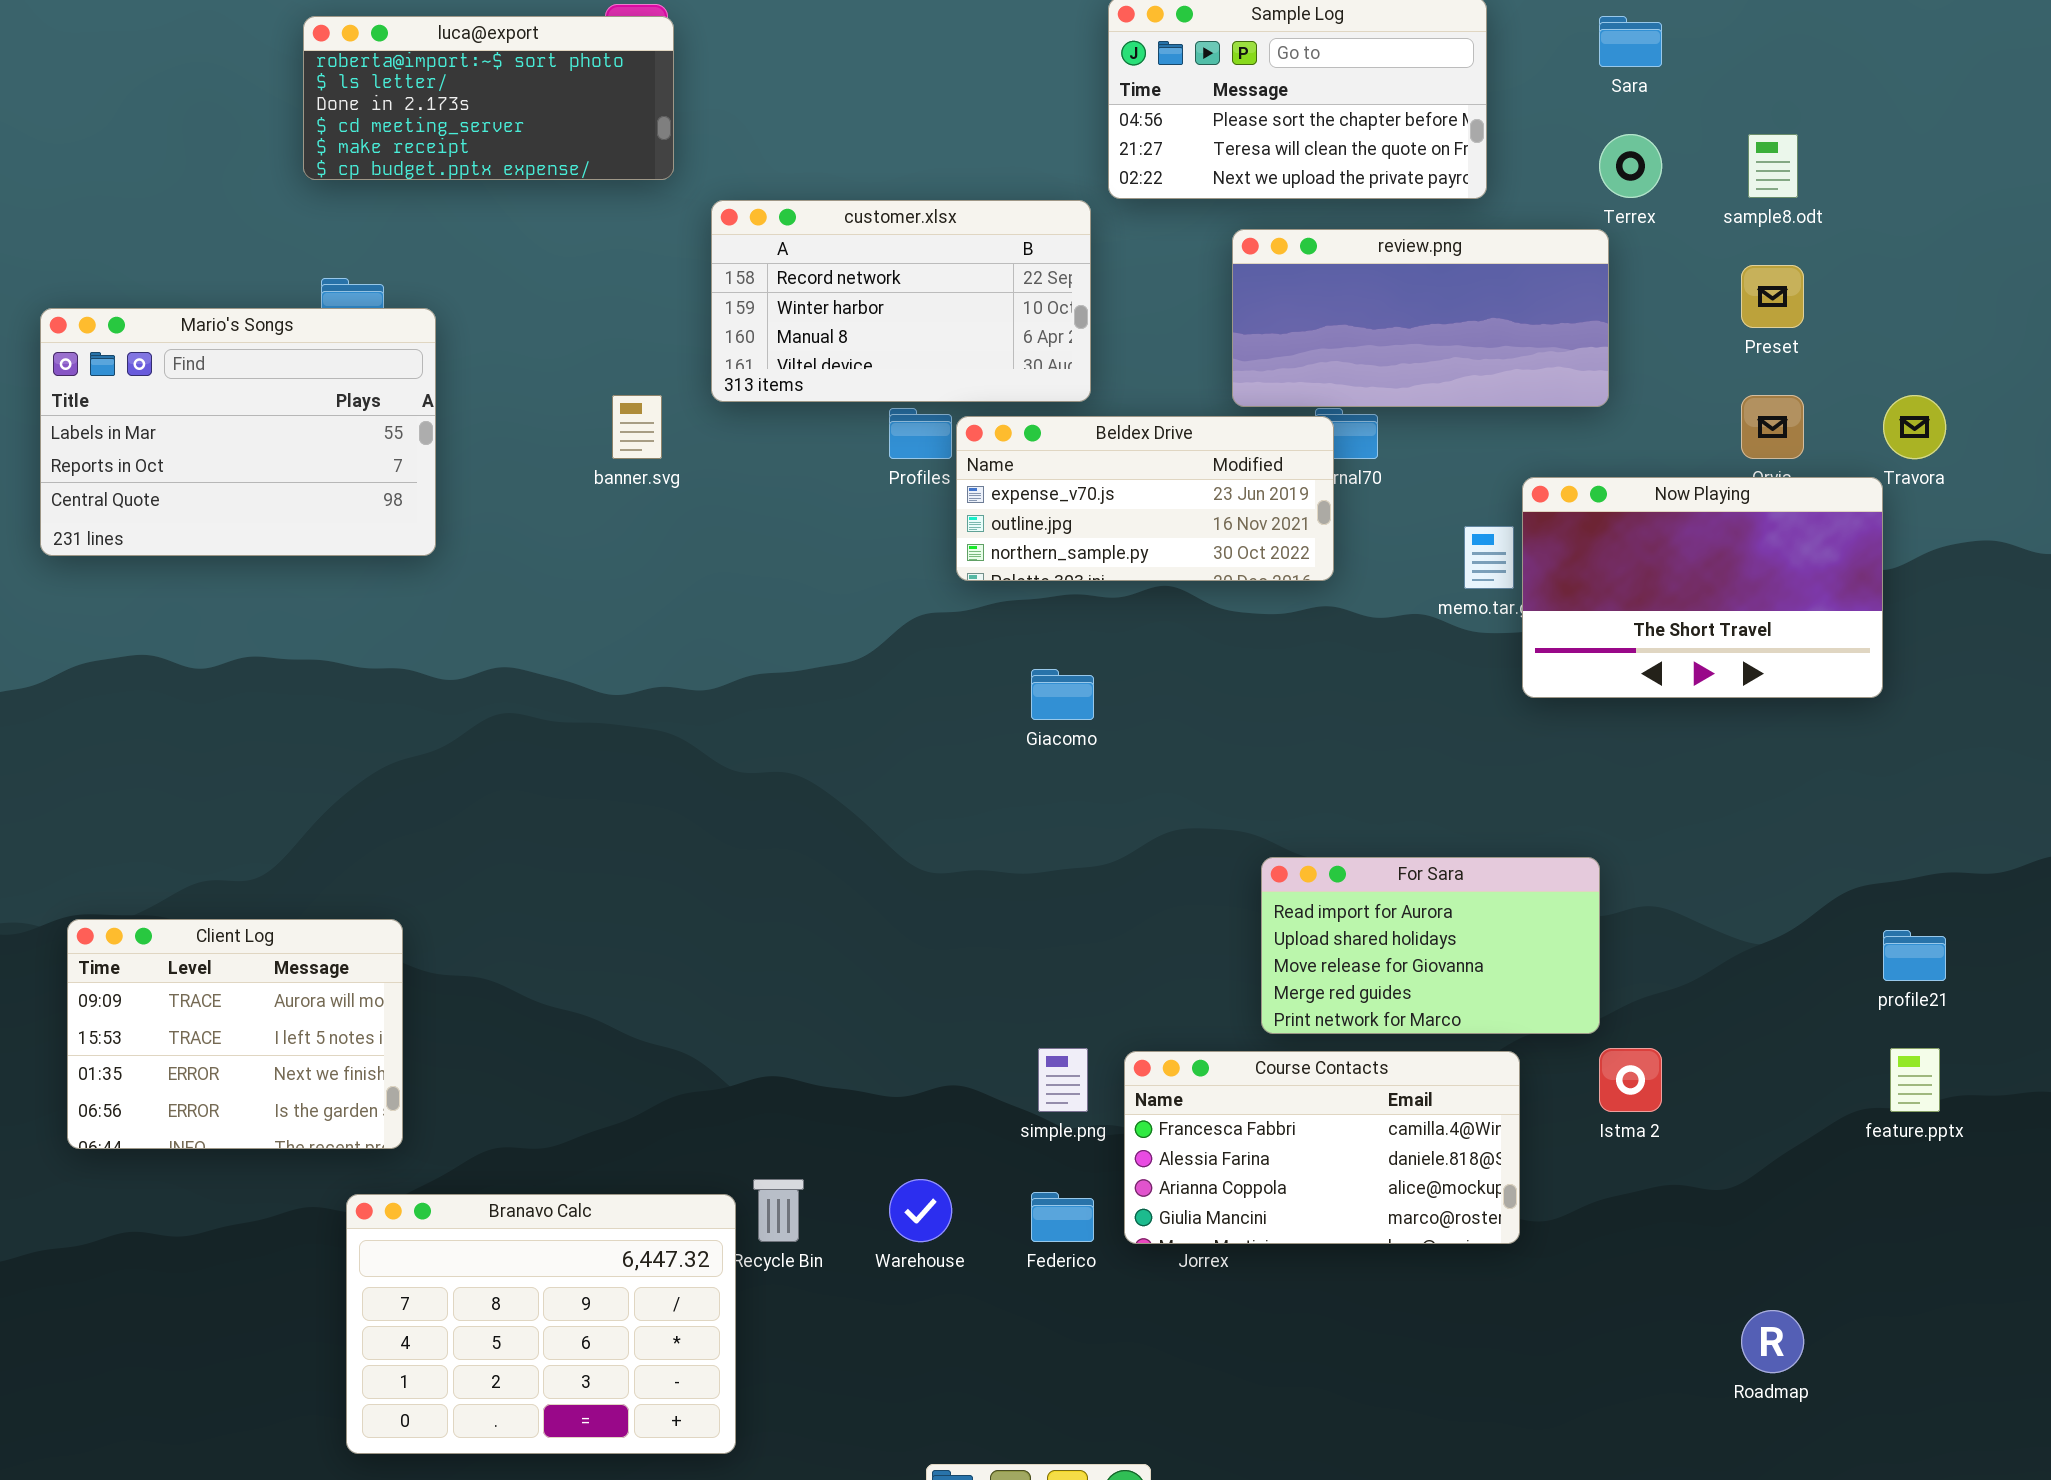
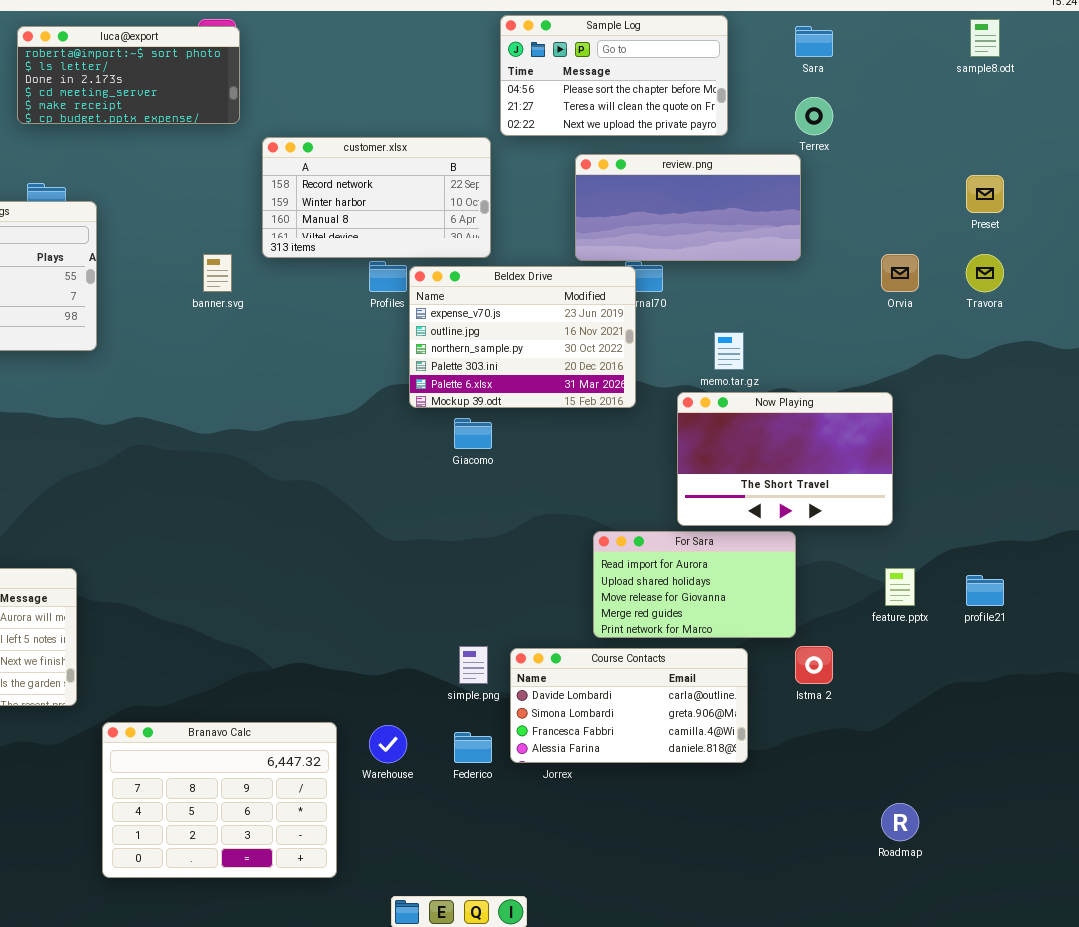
sample8.odt: [1748,134,1798,198] -> [970,19,1000,57], moved
Preset: [1741,265,1804,328] -> [966,175,1004,213], moved
Beldex Drive: [956,416,1334,581] -> [409,266,636,408], resized
Now Playing: [1522,477,1883,698] -> [677,392,893,526], moved
feature.pptx: [1890,1048,1940,1112] -> [885,568,915,606], moved
Course Contacts: [1124,1051,1520,1244] -> [510,648,748,763], scrolled up 2 rows
Branavo Calc: [346,1194,736,1454] -> [102,722,337,878], moved

